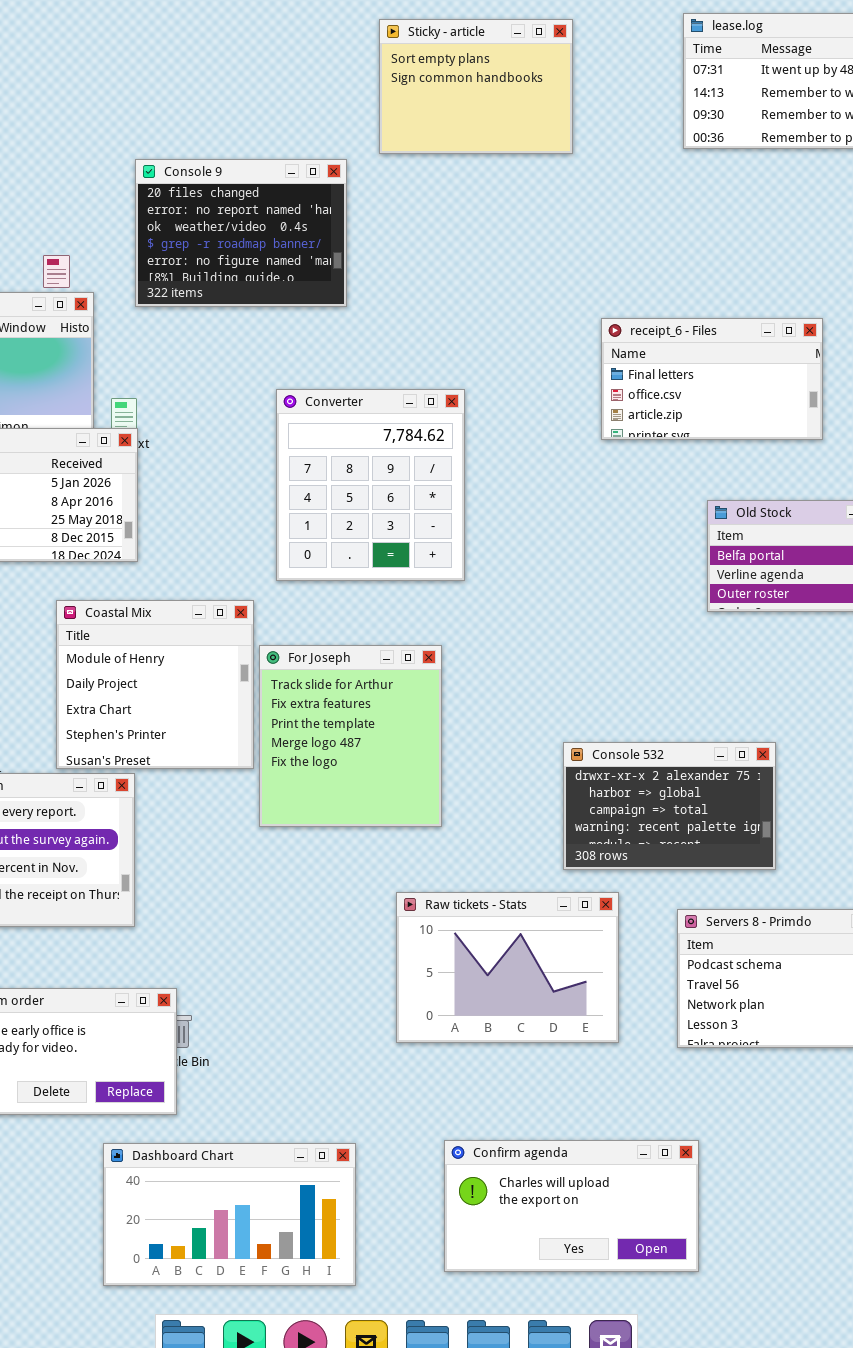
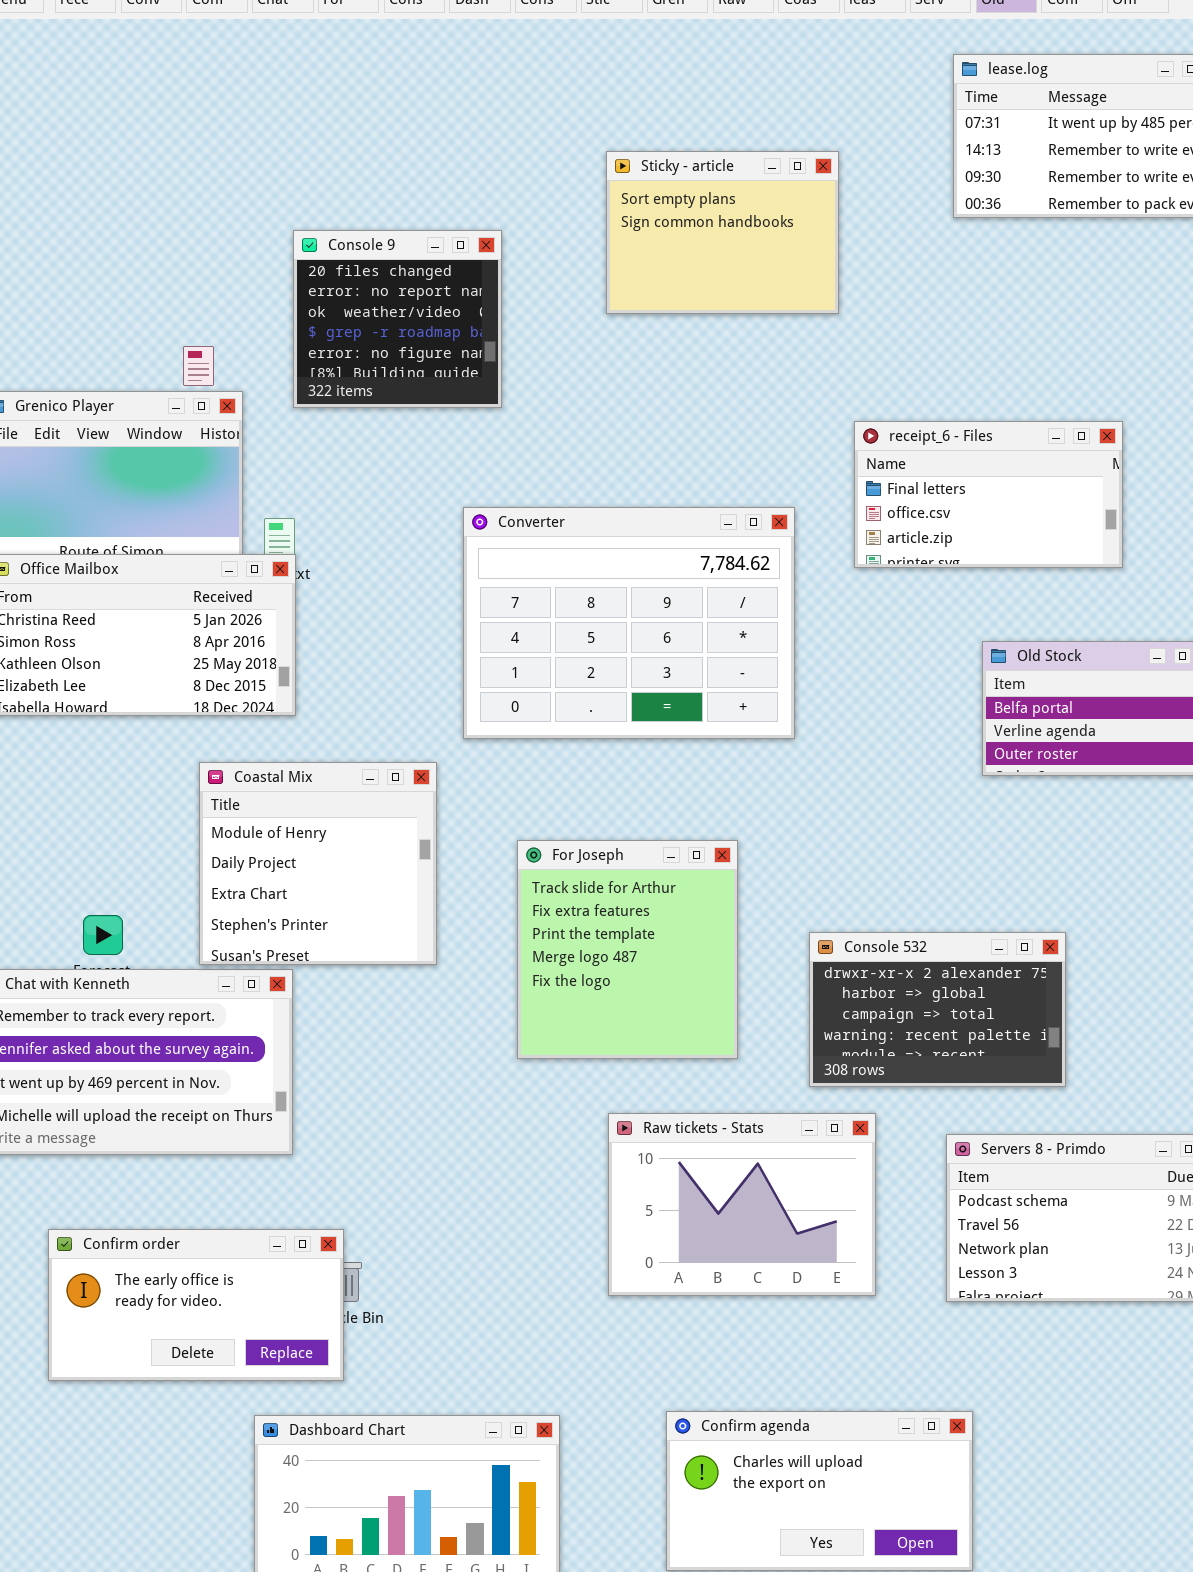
Sticky - article: [379,19,573,154] -> [606,151,839,314], moved
Console 9: [135,159,347,307] -> [293,230,502,408], resized
Converter: [276,389,465,581] -> [463,507,795,739], resized
For Joseph: [259,645,442,827] -> [517,840,738,1059], moved

